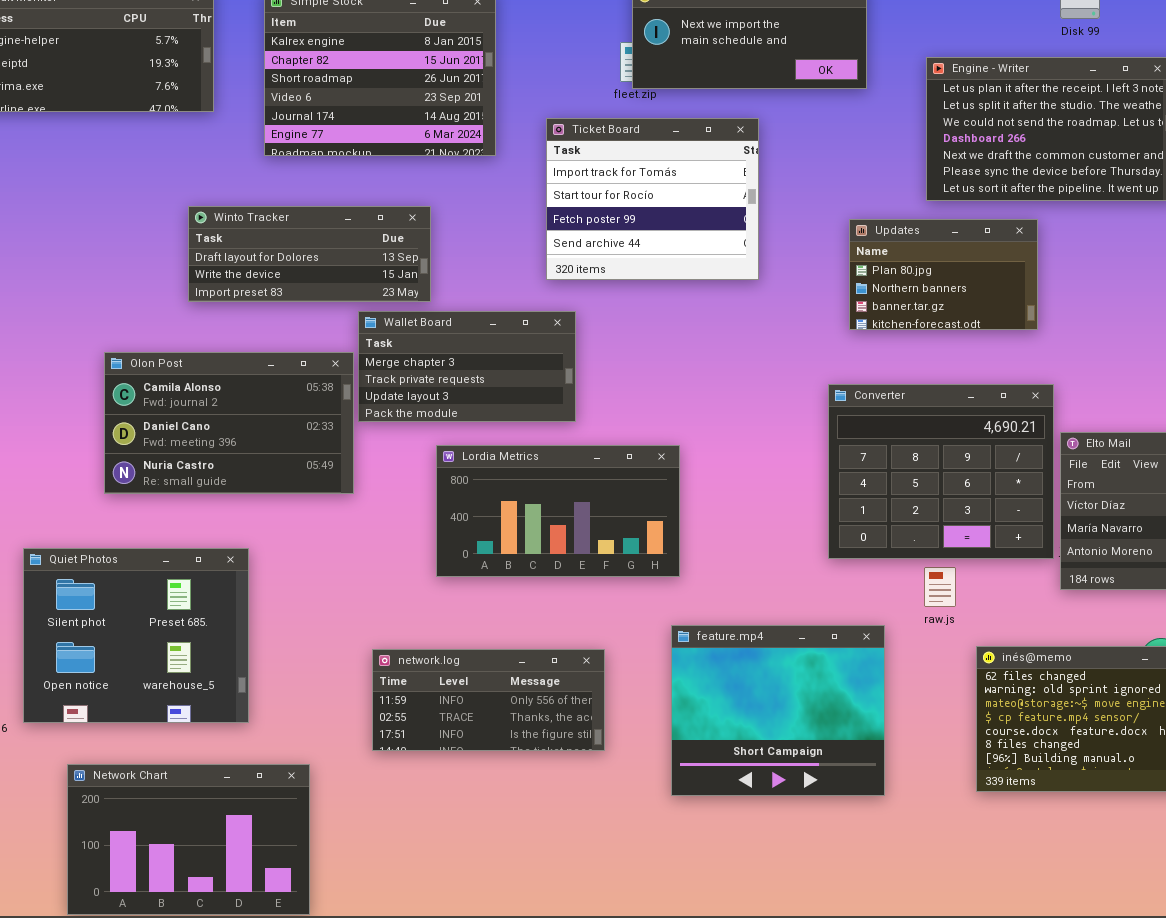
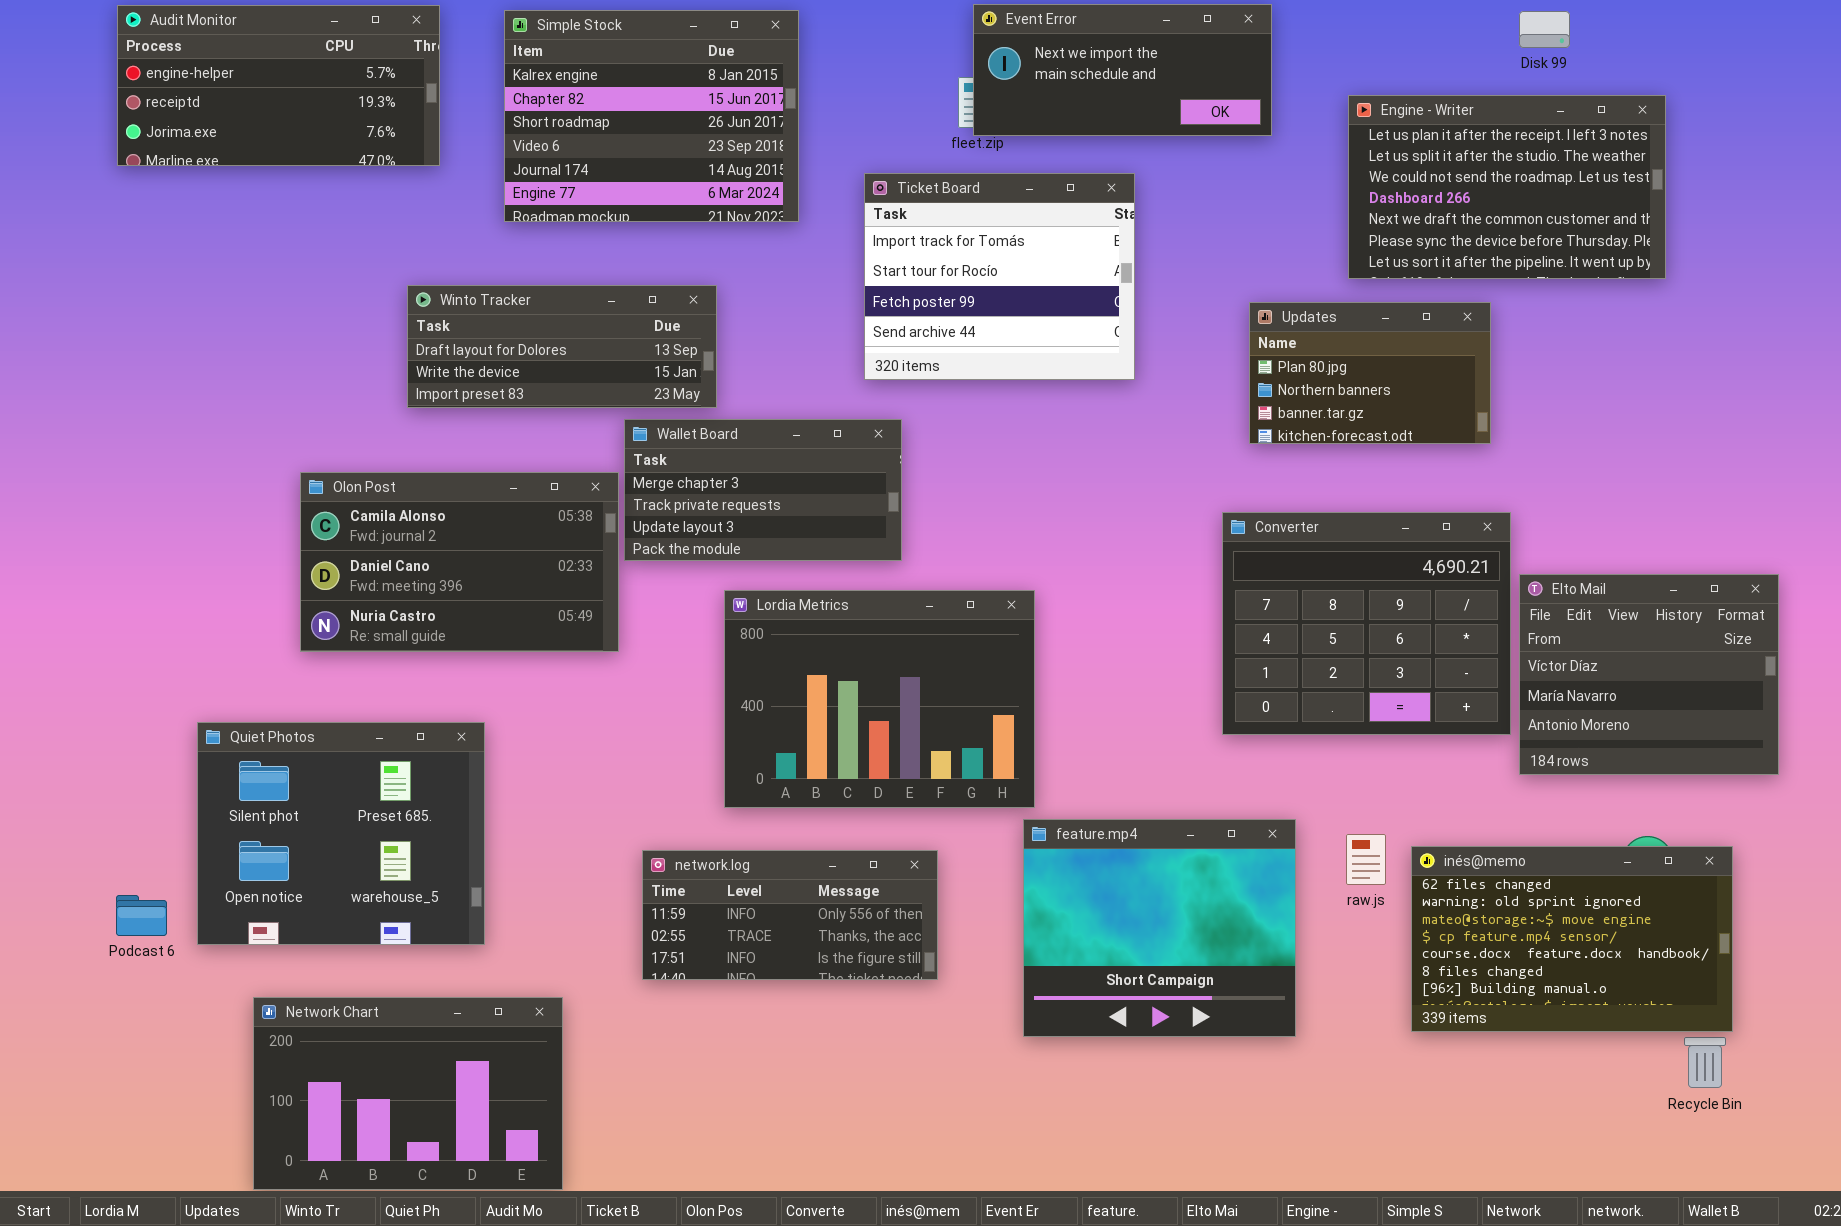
Lordia Metrics: [436,445,680,577] -> [724,590,1035,808], resized
raw.js: [924,567,956,607] -> [1346,834,1386,885], moved

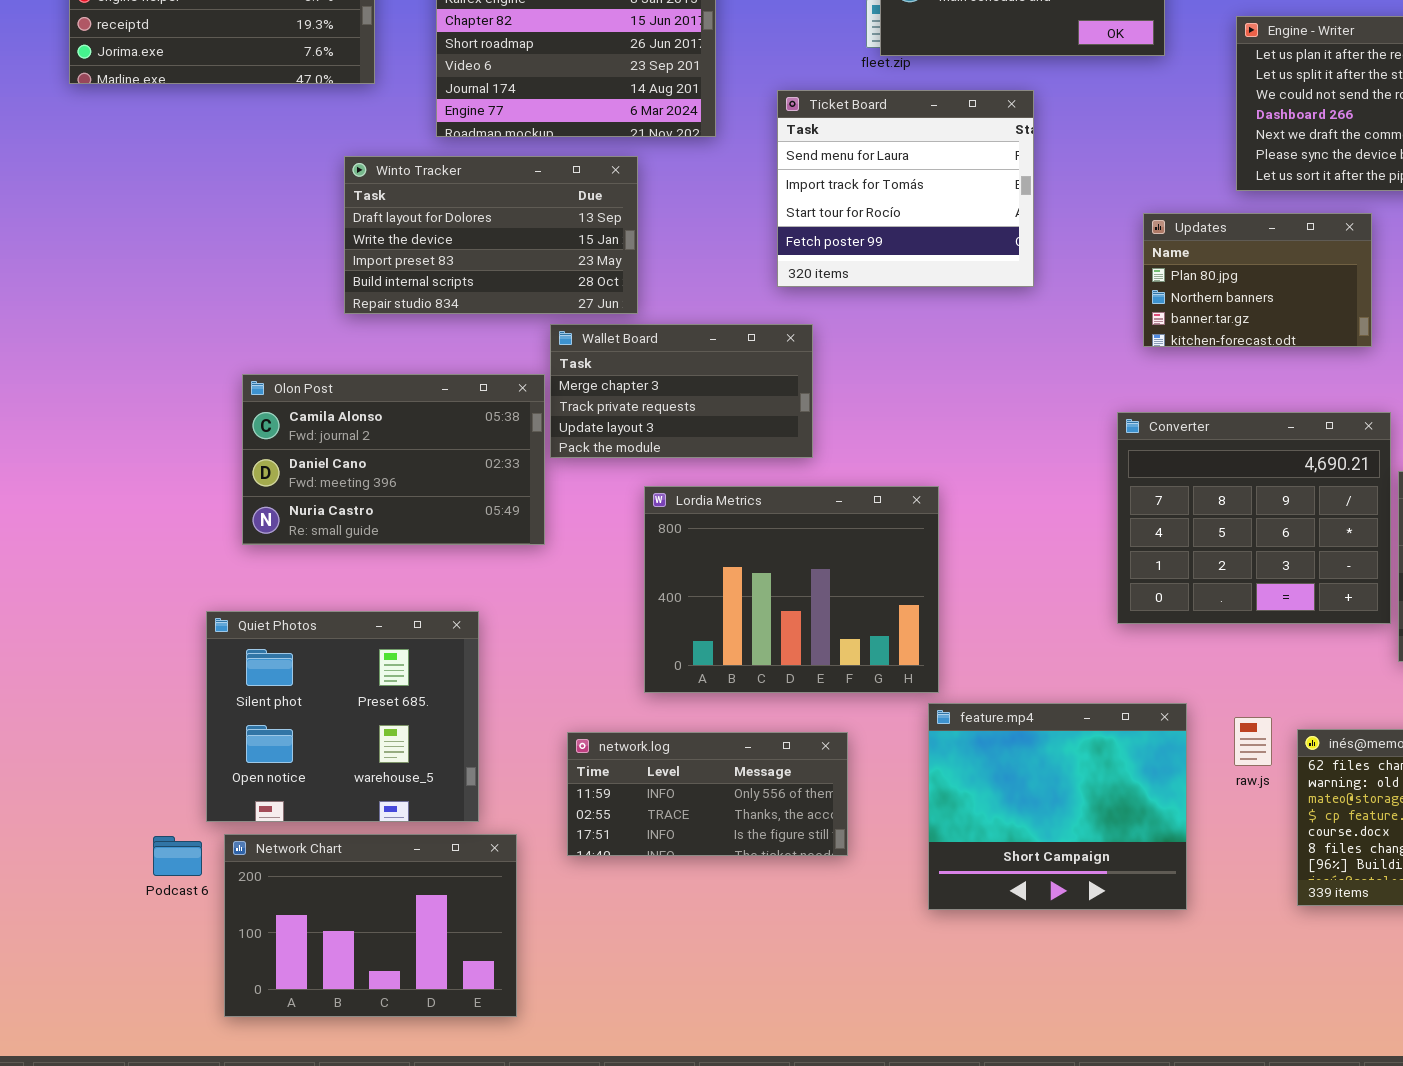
Ticket Board: [864,173,1135,380] -> [777,90,1034,287], scrolled up 1 row
Winto Tracker: [407,285,717,408] -> [344,156,638,314], resized
Quiet Photos: [197,722,485,945] -> [206,611,479,822], moved
Podcast 6: [116,895,167,936] -> [153,836,202,876], moved
Network Chart: [253,997,563,1190] -> [224,834,517,1017], moved

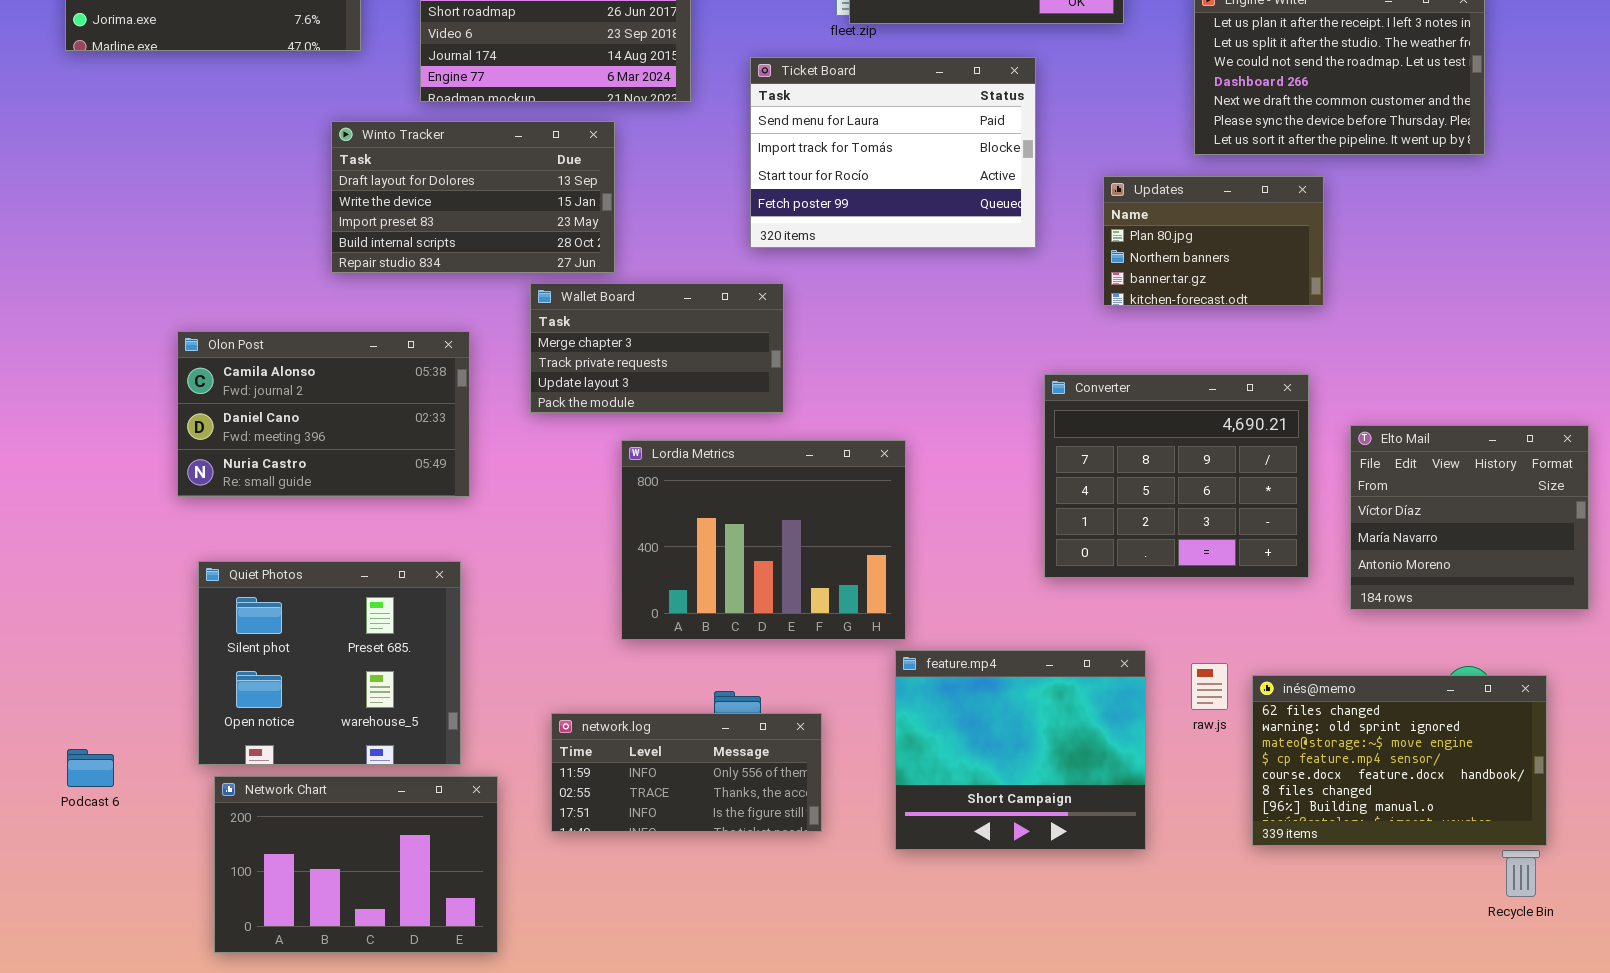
Ticket Board: [777,90,1034,287] -> [750,57,1036,248], resized
Olon Post: [242,374,545,545] -> [177,331,470,497], moved
Converter: [1117,412,1391,624] -> [1044,374,1309,578], moved
network.log: [567,732,848,856] -> [551,713,822,832], moved
Podcast 6: [153,836,202,876] -> [67,749,114,787], moved

